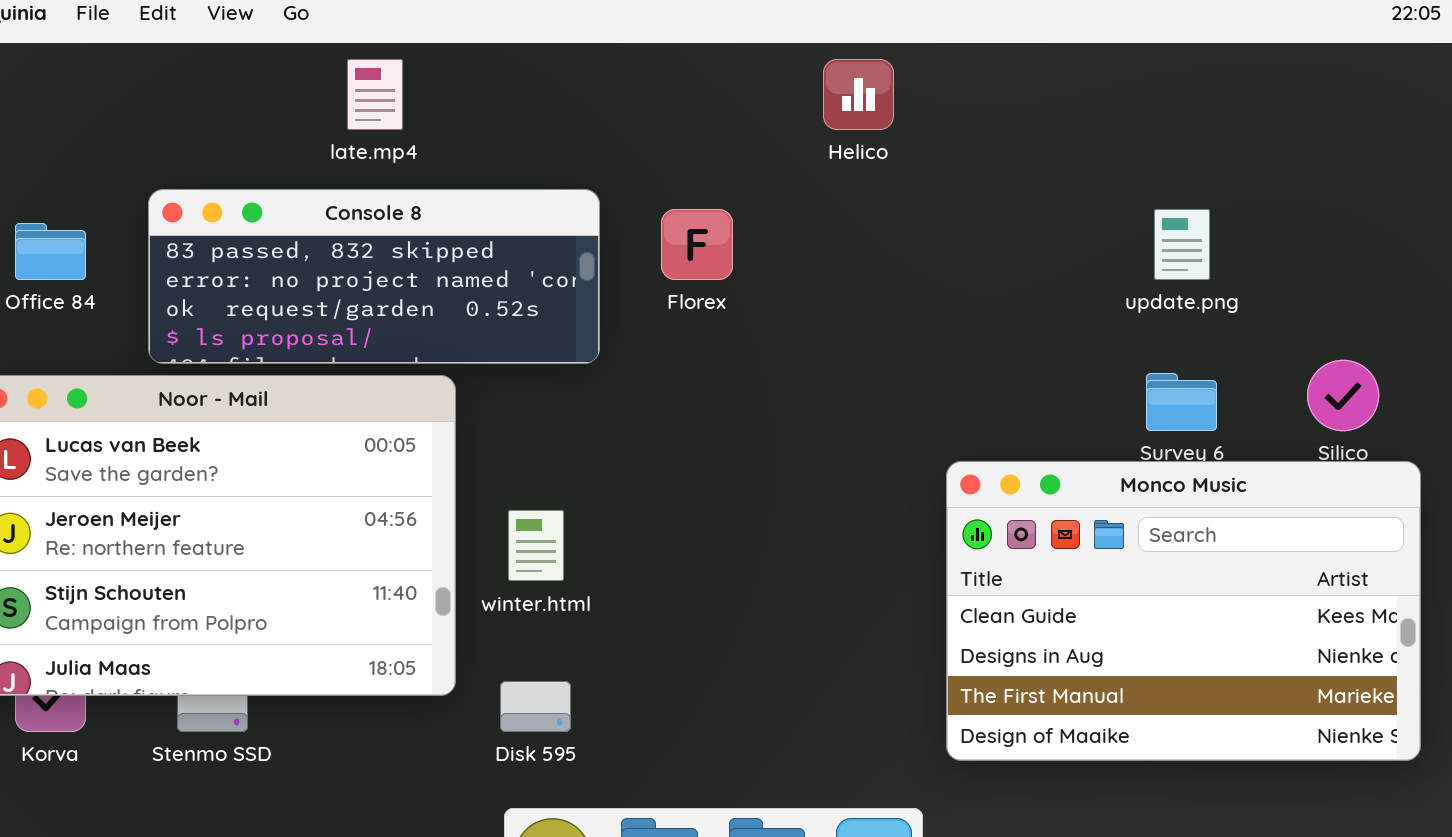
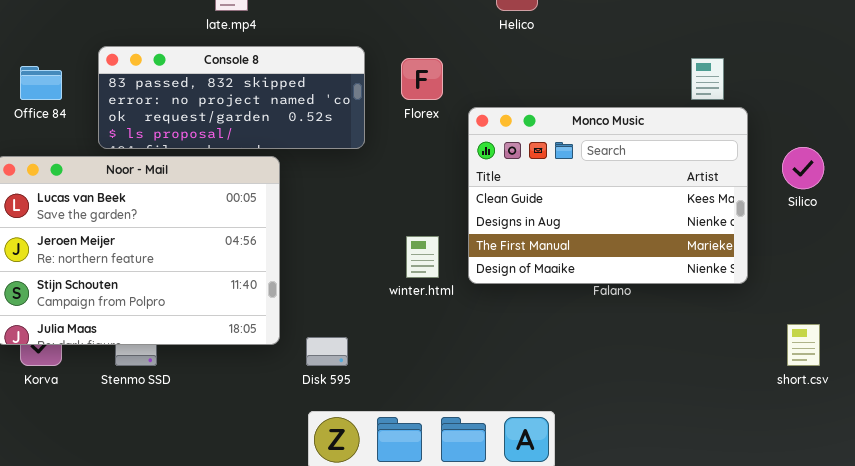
Monco Music: [946,461,1421,761] -> [468,107,748,284], moved
winter.html: [508,510,564,581] -> [406,236,439,278], moved

